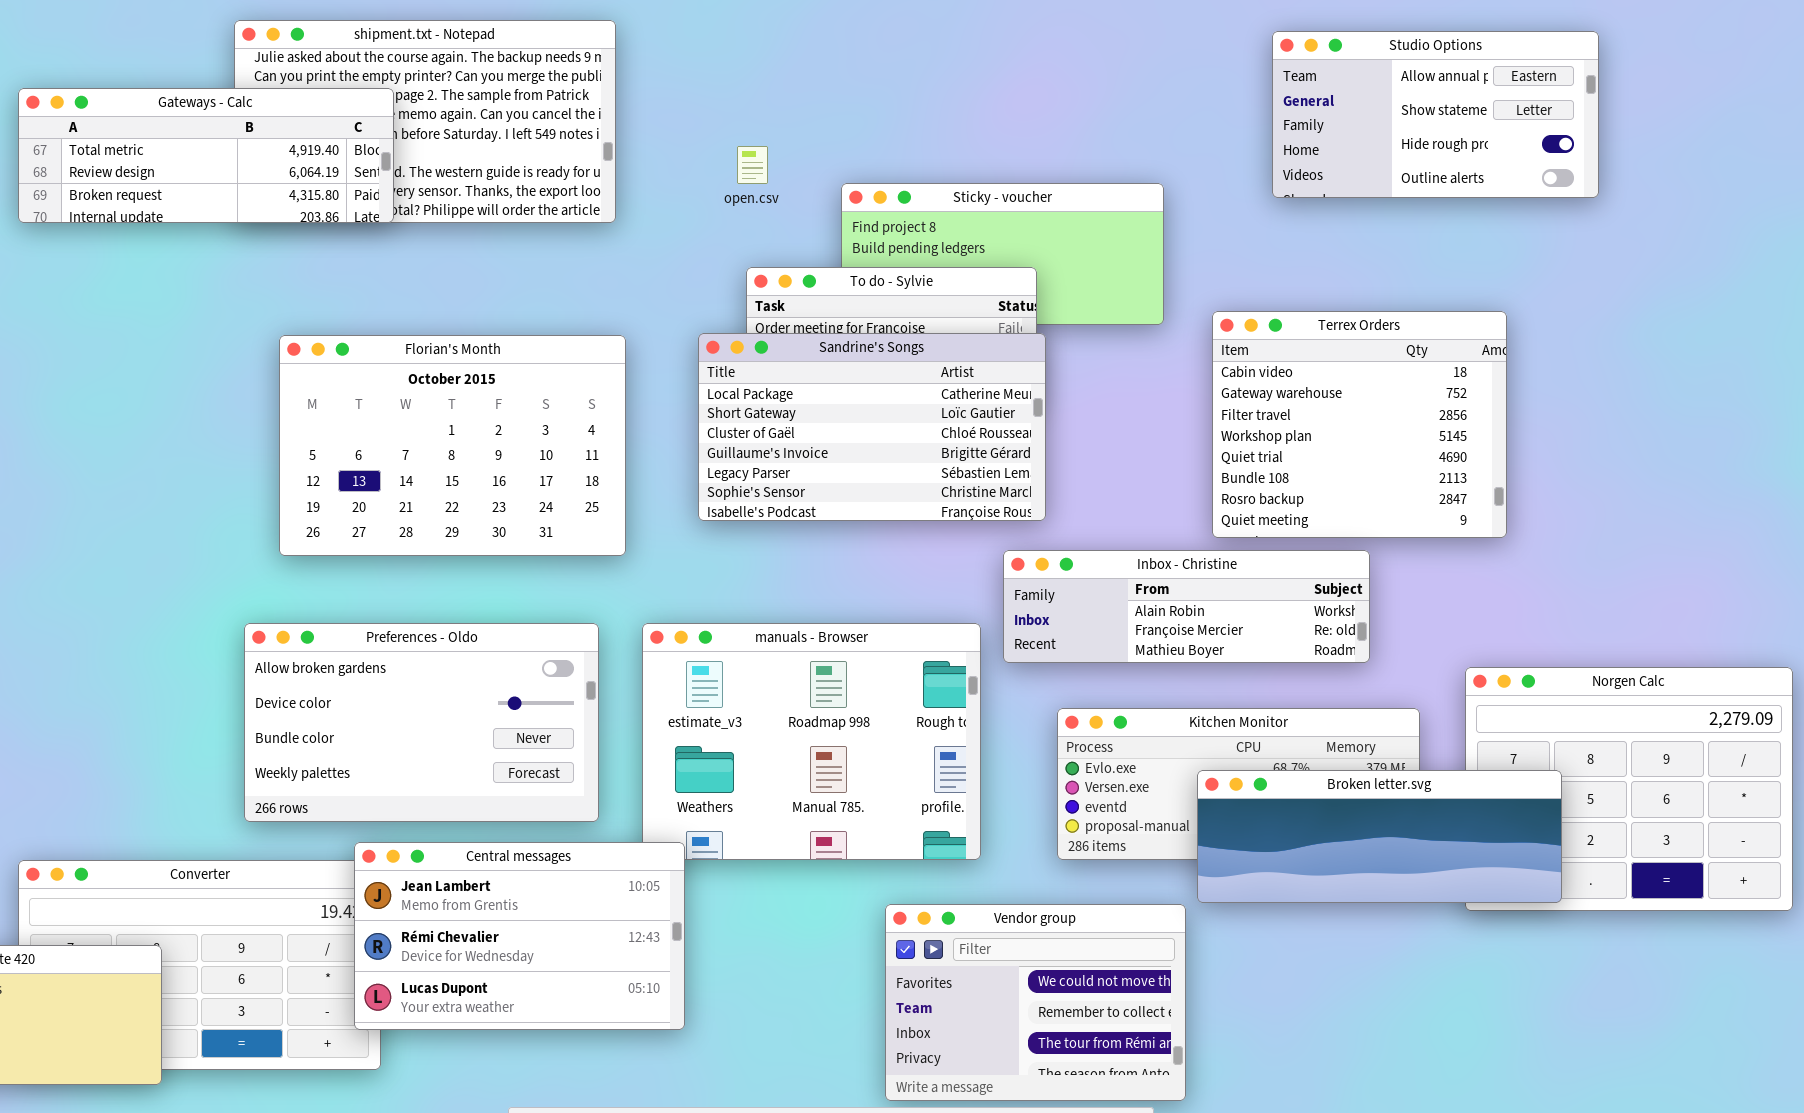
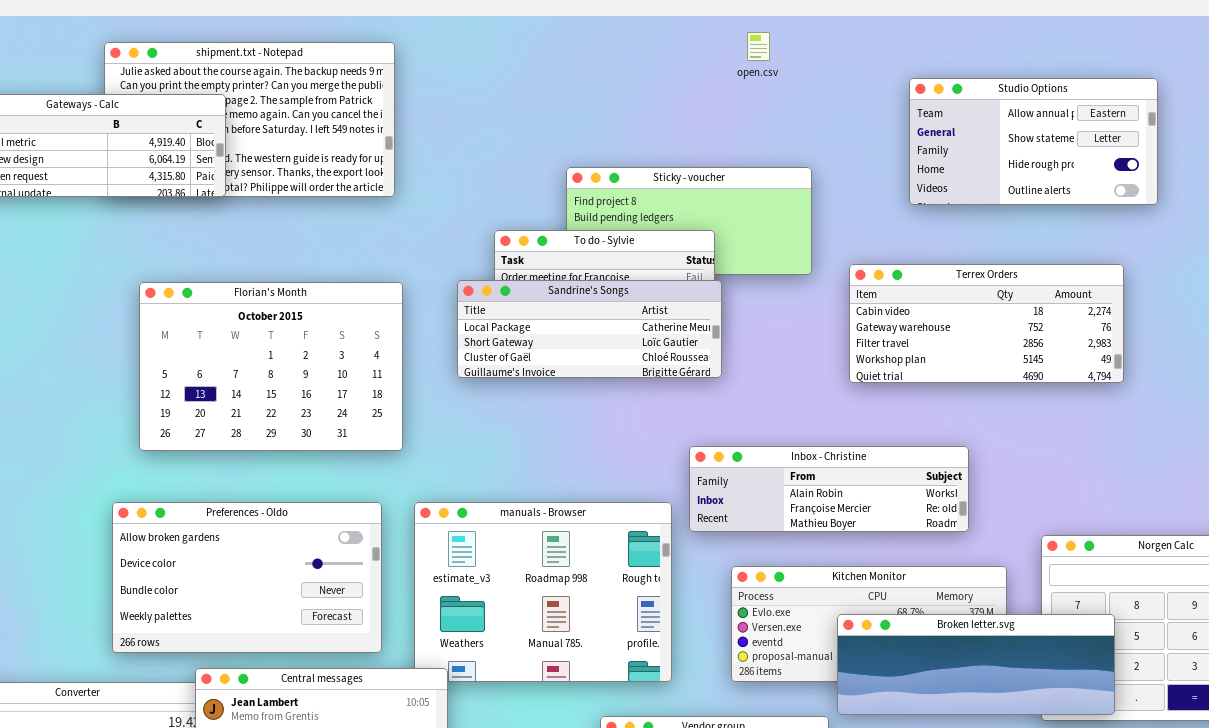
Studio Options: [1272,31,1599,198] -> [909,78,1158,205], moved
open.csv: [737,146,768,184] -> [747,32,770,61], moved
Terrex Orders: [1212,311,1507,538] -> [849,264,1124,383], resized
Sandrine's Songs: [698,333,1046,521] -> [457,280,722,378], resized

